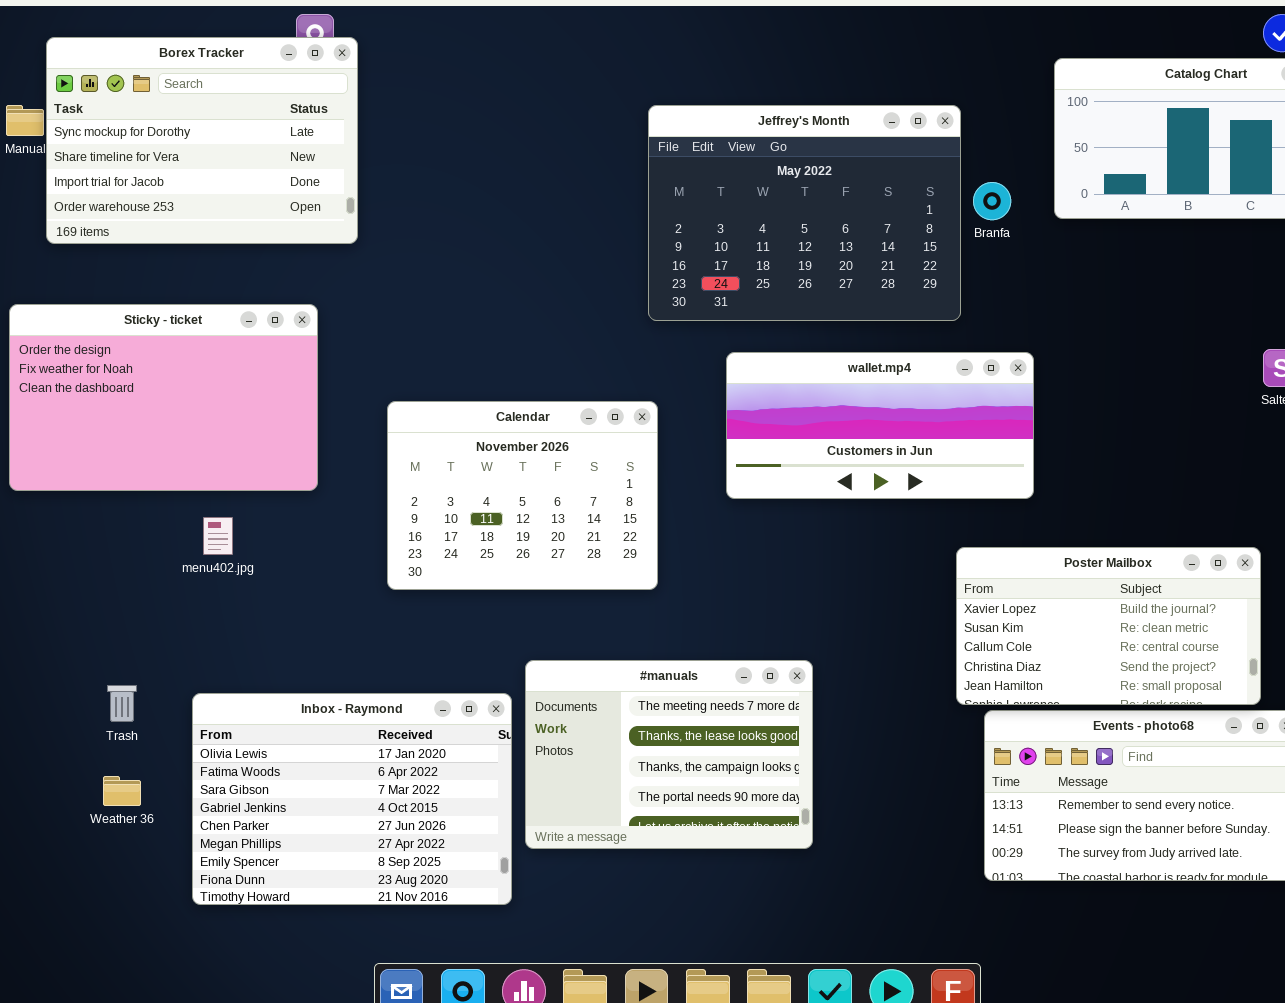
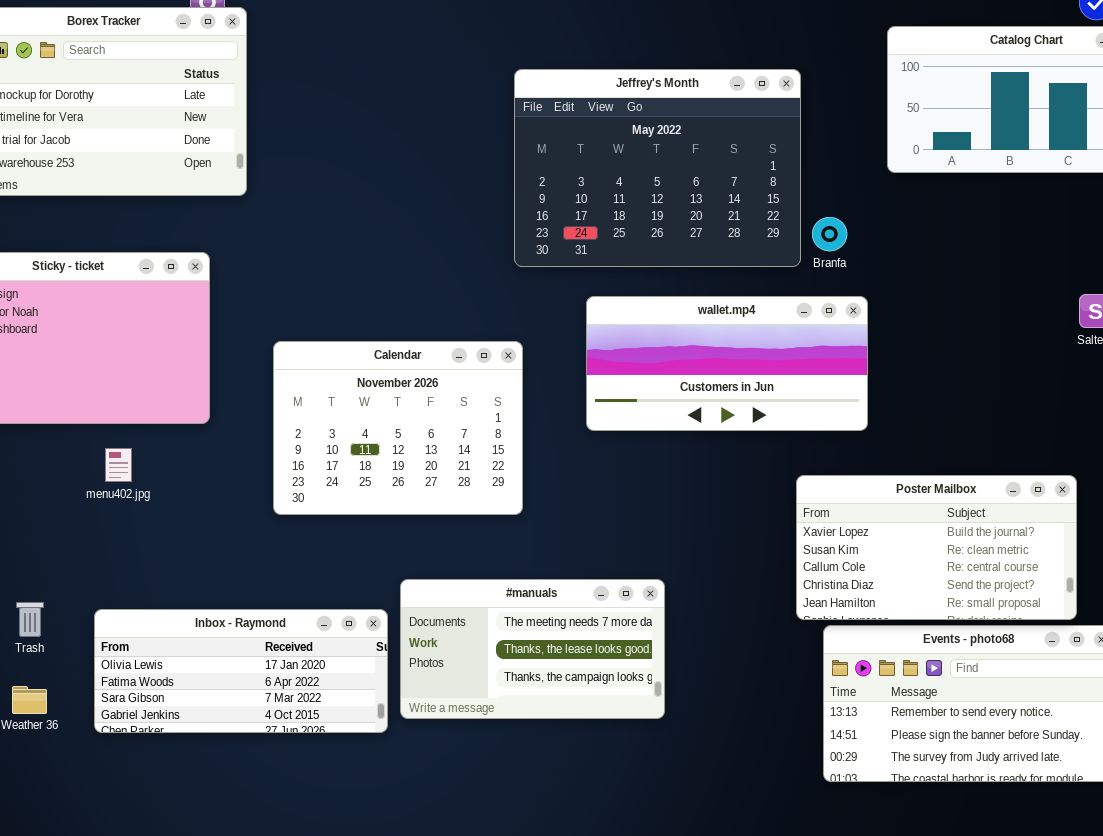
Branfa: [973,182,1011,220] -> [812,217,847,251], moved
#manuals: [525,660,813,849] -> [400,579,665,719], resized
Inbox - Raymond: [192,693,512,905] -> [94,609,388,733], resized

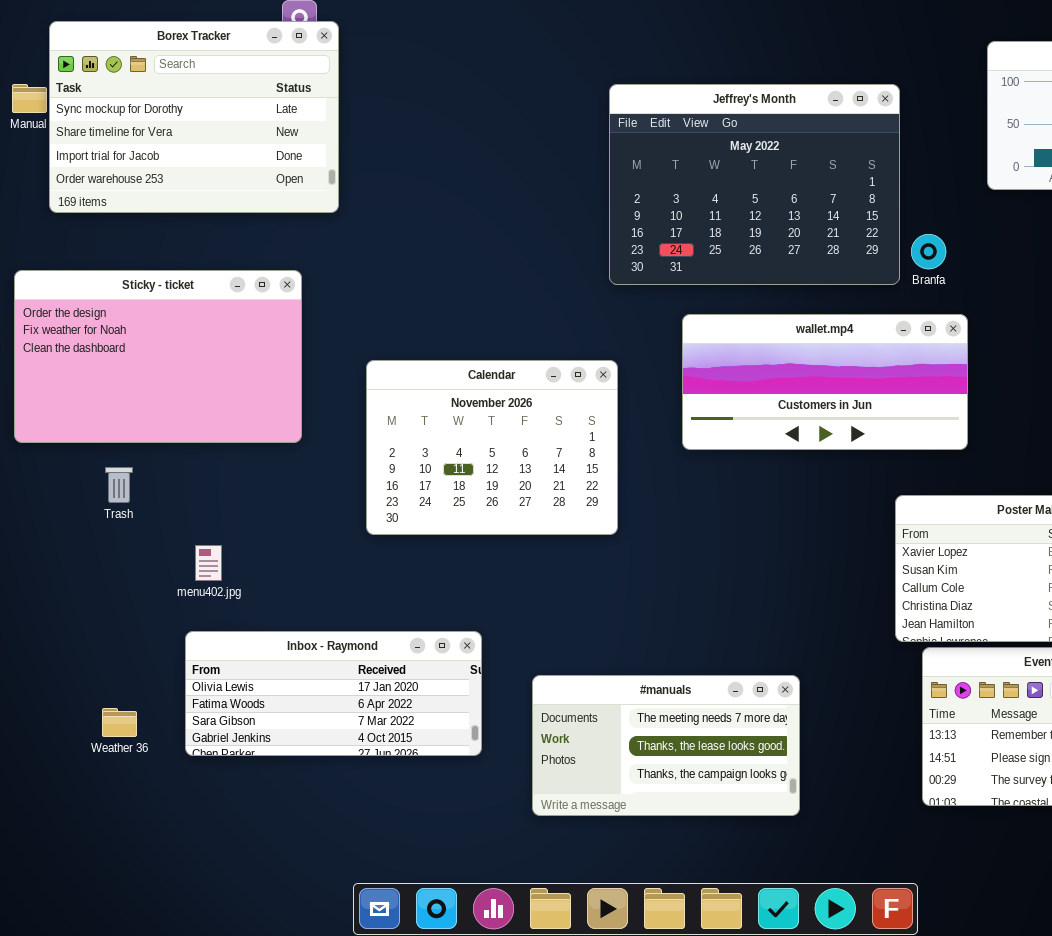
menu402.jpg: [105,448,132,482] -> [195,545,222,581], moved
#manuals: [400,579,665,719] -> [532,675,800,816], moved
Trash: [16,602,44,637] -> [105,467,133,503], moved

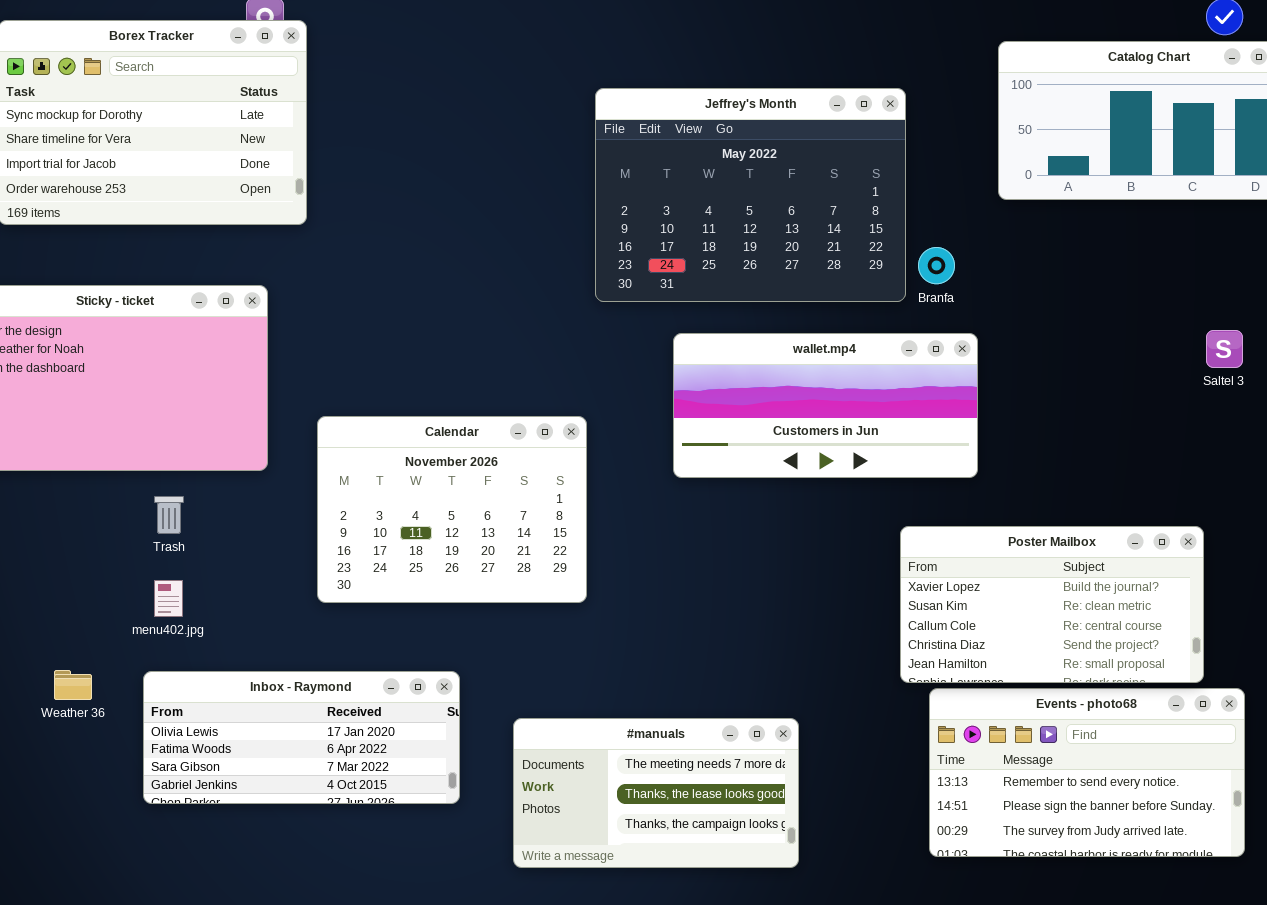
Calendar: [366,360,618,535] -> [317,416,587,603], moved
Trash: [105,467,133,503] -> [154,496,184,534], moved
Weather 36: [102,708,137,737] -> [54,670,92,700], moved

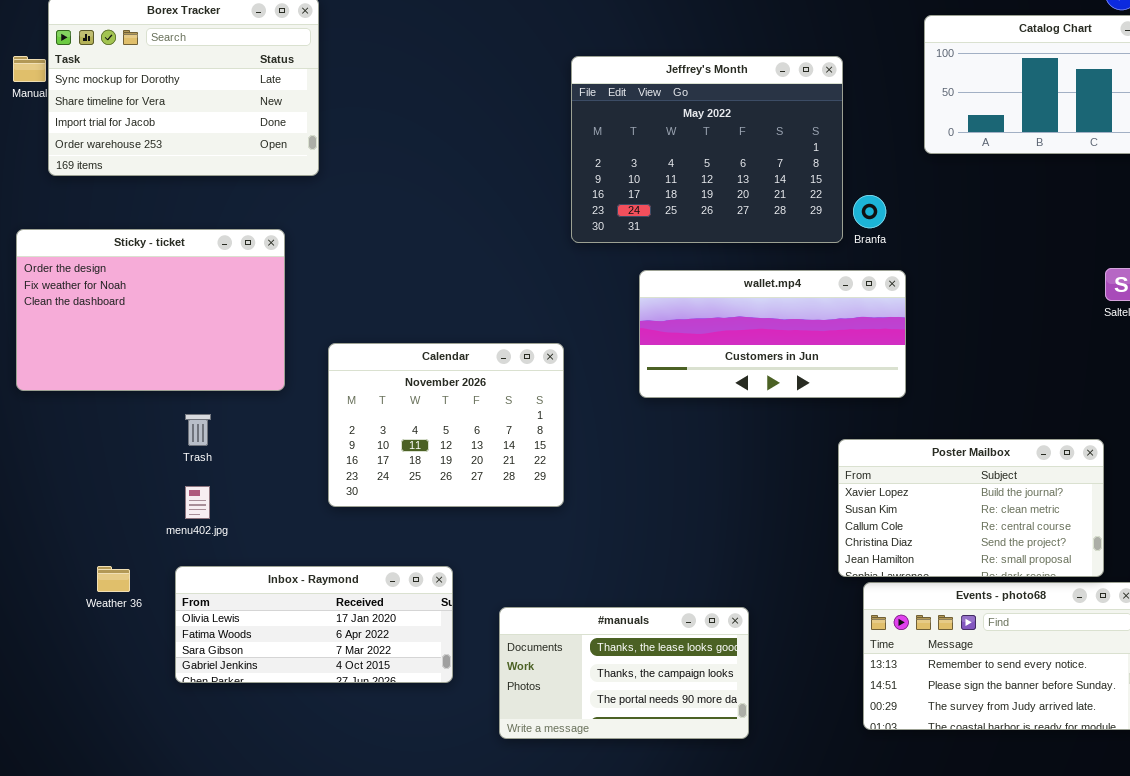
#manuals: [513,718,799,868] -> [499,607,749,739], scrolled down 1 row

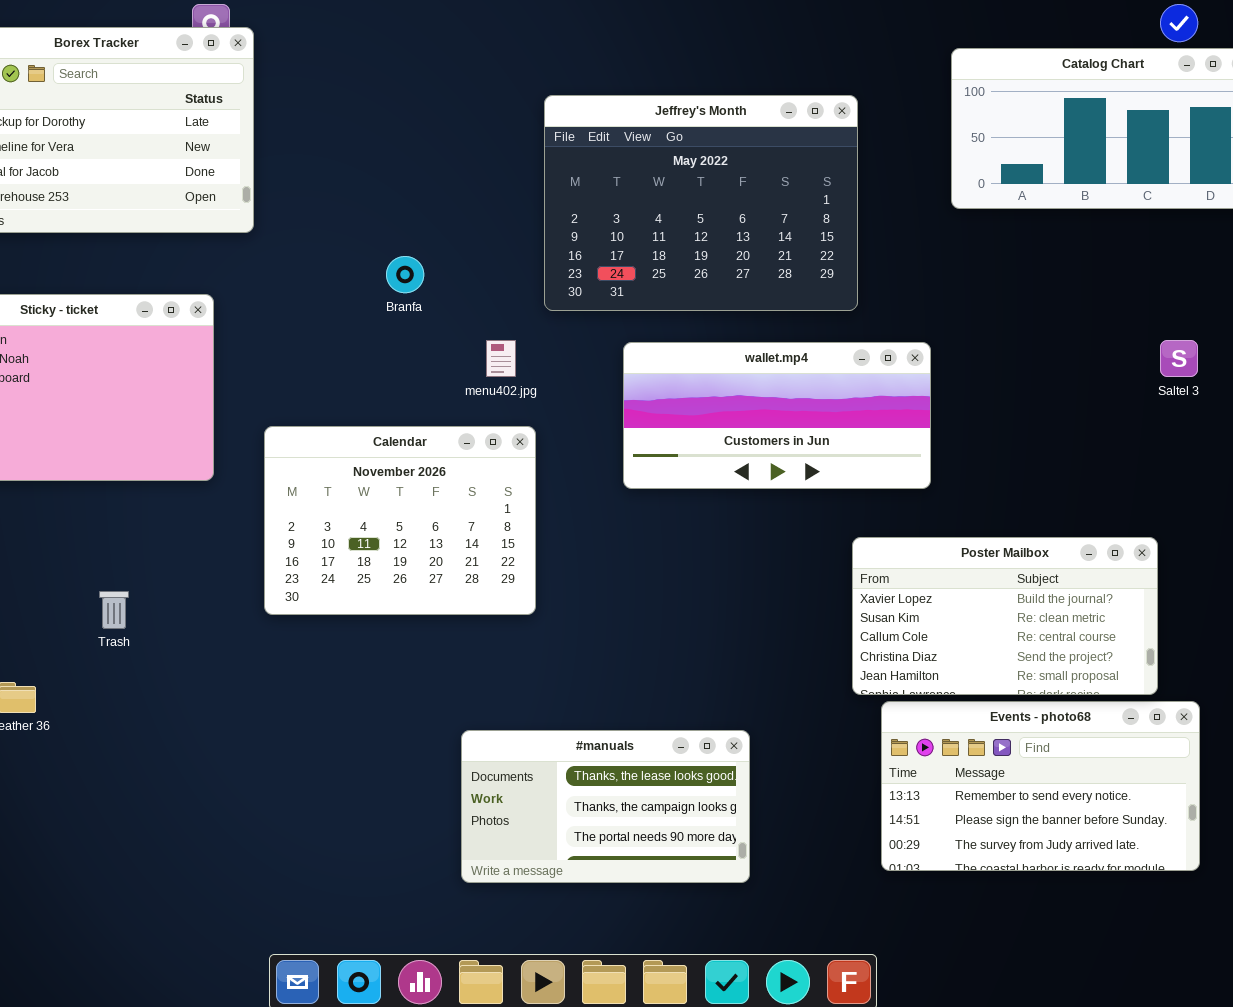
Branfa: [853,195,886,228] -> [386,256,424,293], moved
Trash: [185,414,211,446] -> [99,591,129,629], moved
menu402.jpg: [185,486,210,519] -> [486,340,516,377], moved
Inbox - Raymond: [175,566,453,683] -> none, closed

